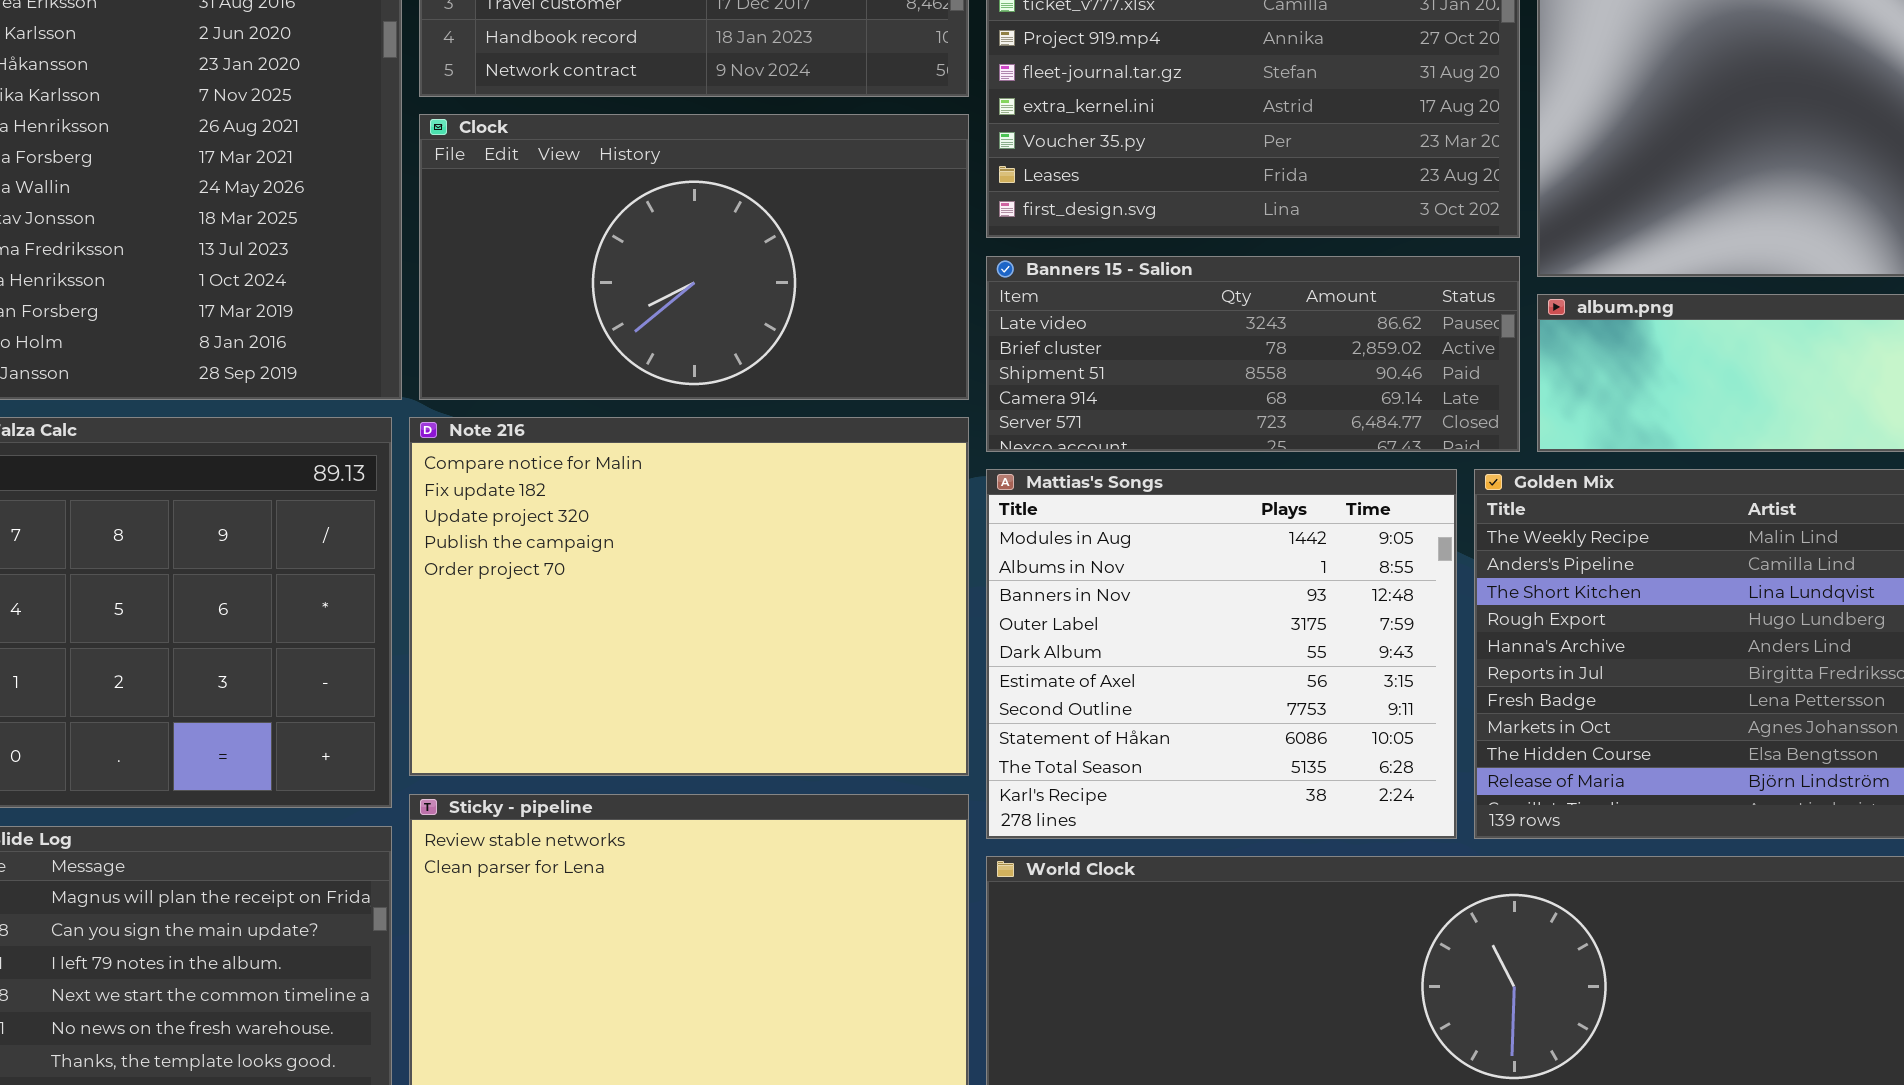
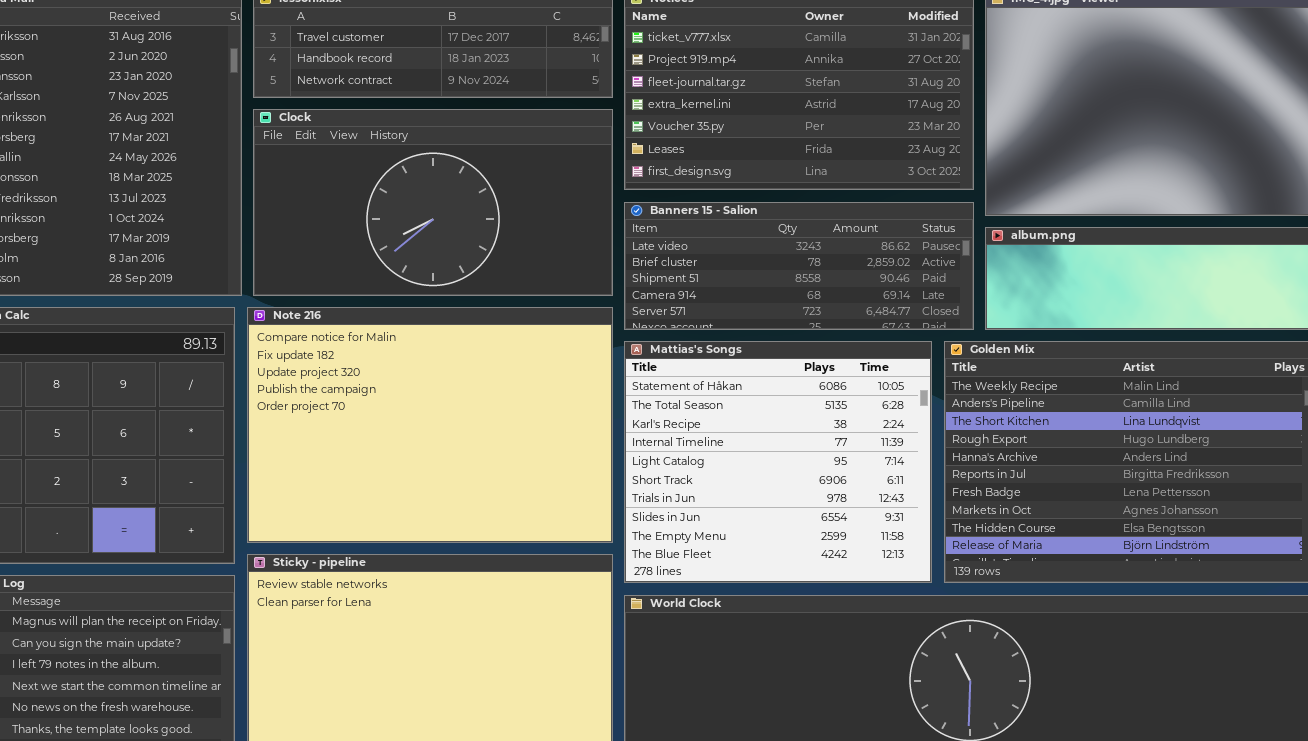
Mattias's Songs: [986,469,1457,839] -> [624,341,932,583], scrolled down 7 rows

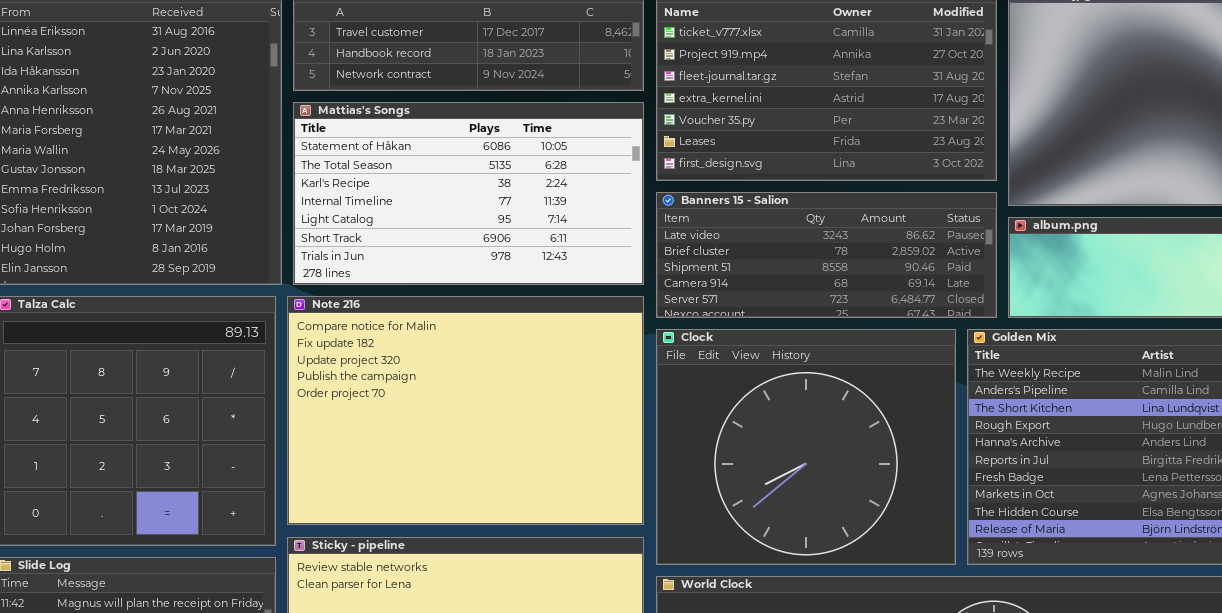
Clock: [253,109,613,296] -> [656,329,956,565], moved, resized
Mattias's Songs: [624,341,932,583] -> [293,102,644,285], moved, resized

